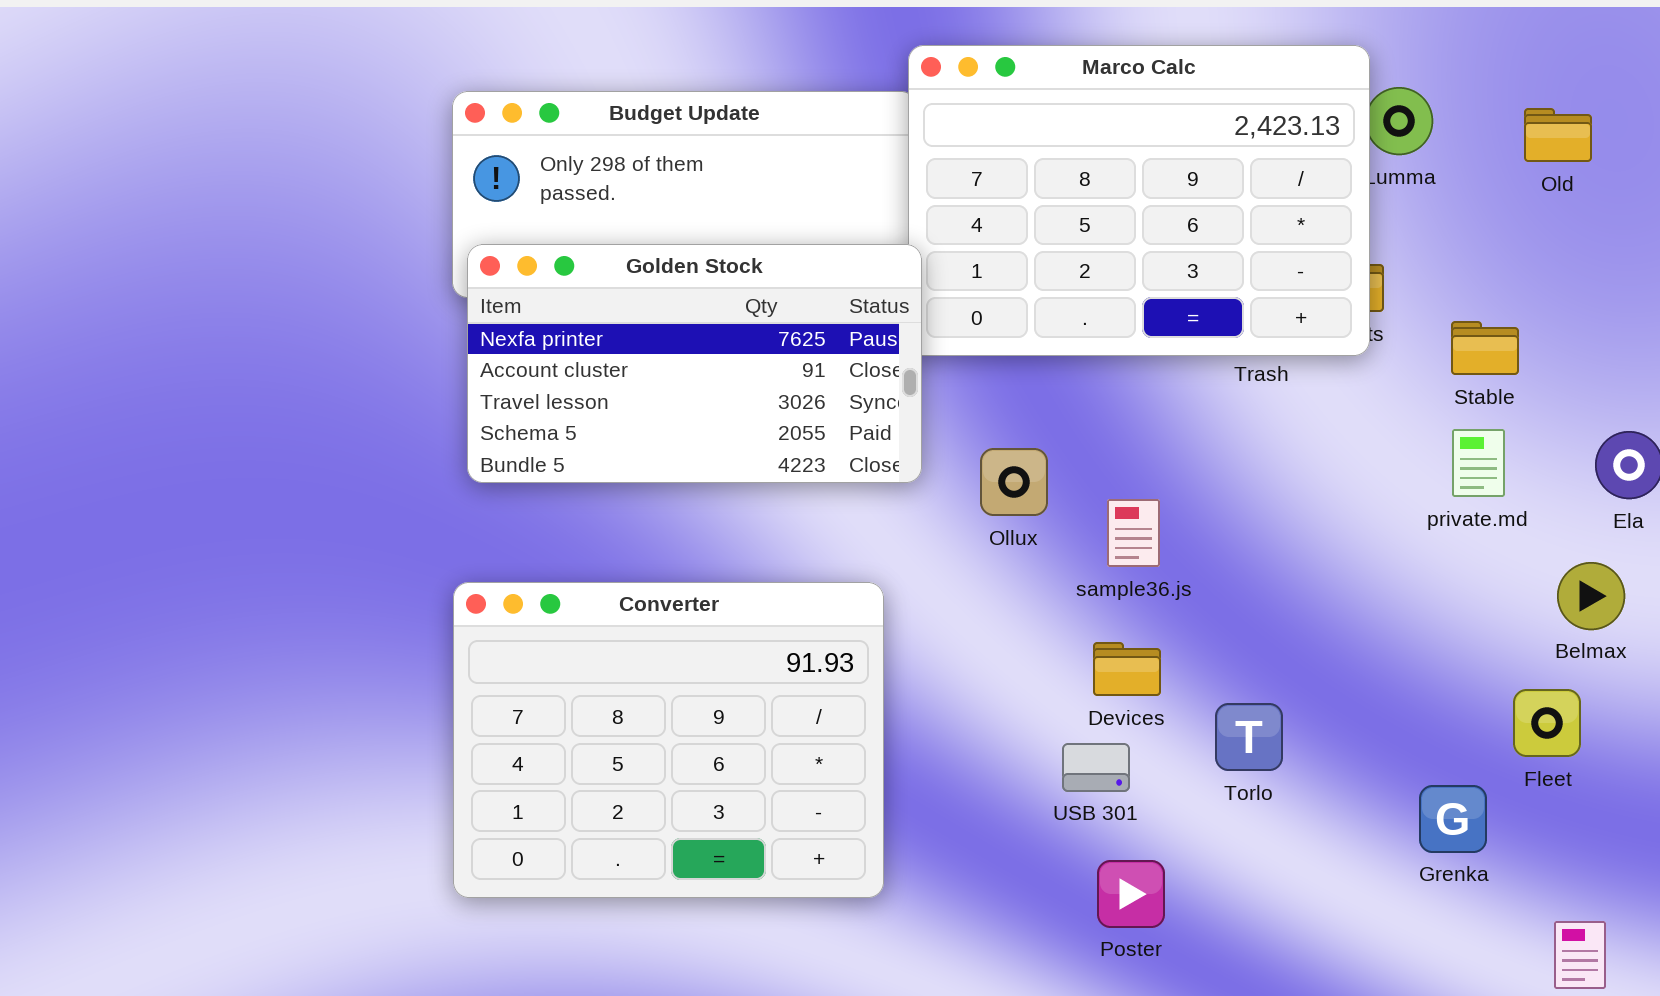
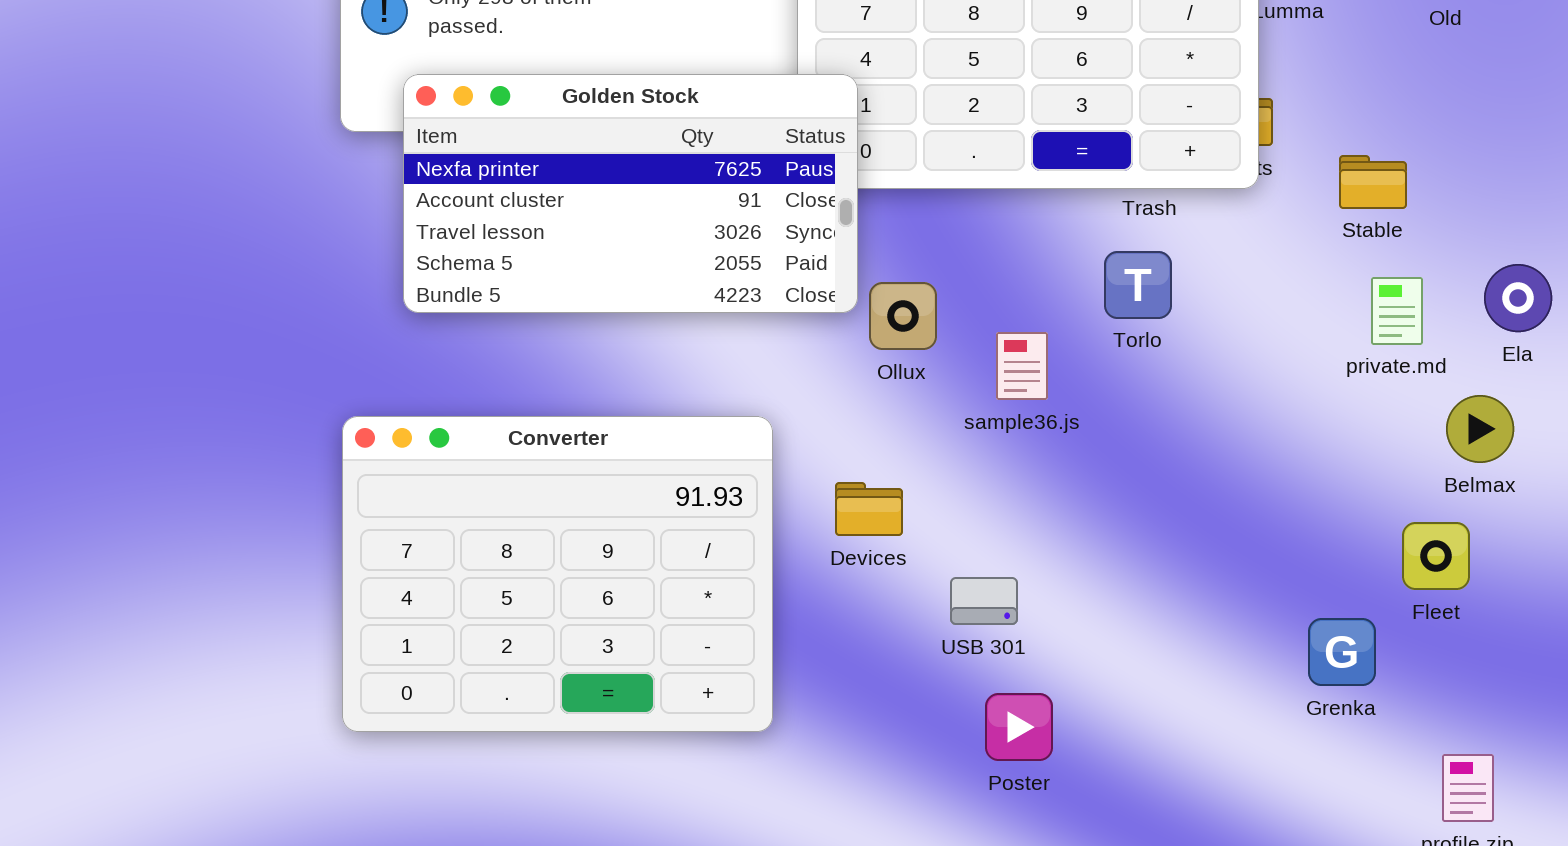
Golden Stock: [467,244,922,483] -> [403,74,858,313], moved
private.md: [1452,429,1505,497] -> [1371,277,1423,345], moved
Devices: [1093,642,1161,696] -> [835,482,903,536], moved
Torlo: [1215,703,1283,771] -> [1104,251,1172,319], moved

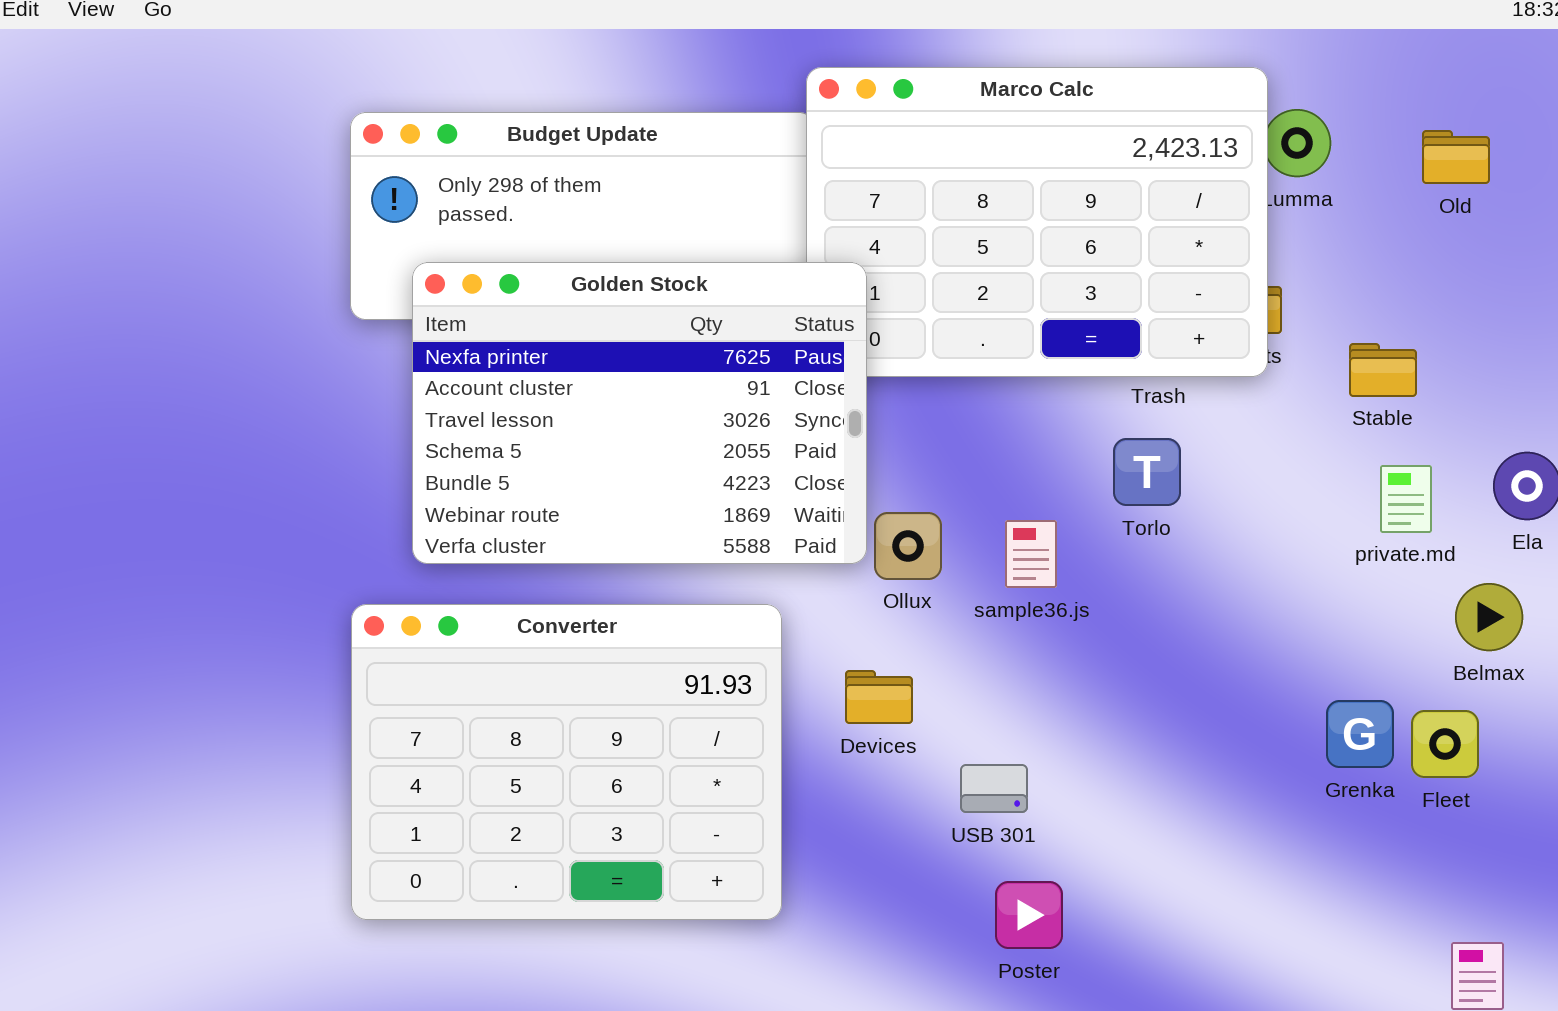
Golden Stock: [403,74,858,313] -> [412,262,867,564], resized
Ollux: [869,282,937,350] -> [874,512,942,580], moved
Grenka: [1308,618,1376,686] -> [1326,700,1394,768], moved

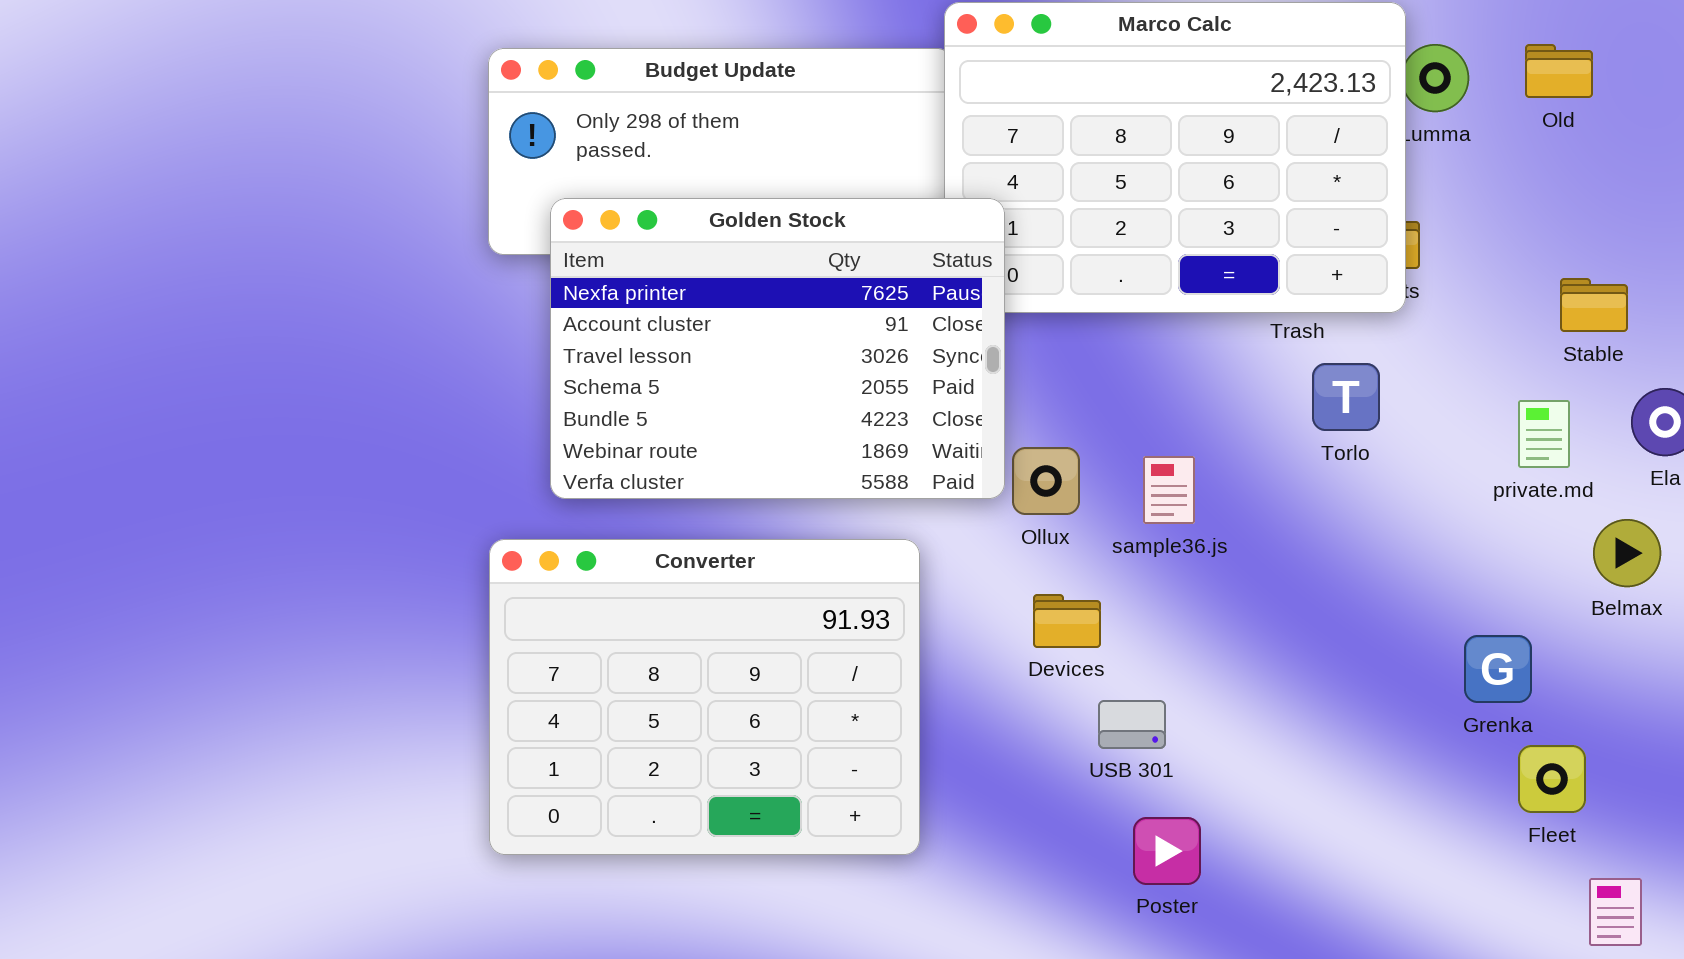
Old: [1422,130,1490,184] -> [1525,44,1593,98], moved
Stable: [1349,343,1417,397] -> [1560,278,1628,332], moved
Torlo: [1113,438,1181,506] -> [1312,363,1380,431], moved
Devices: [845,670,913,724] -> [1033,594,1101,648], moved
Fleet: [1411,710,1479,778] -> [1518,745,1586,813], moved

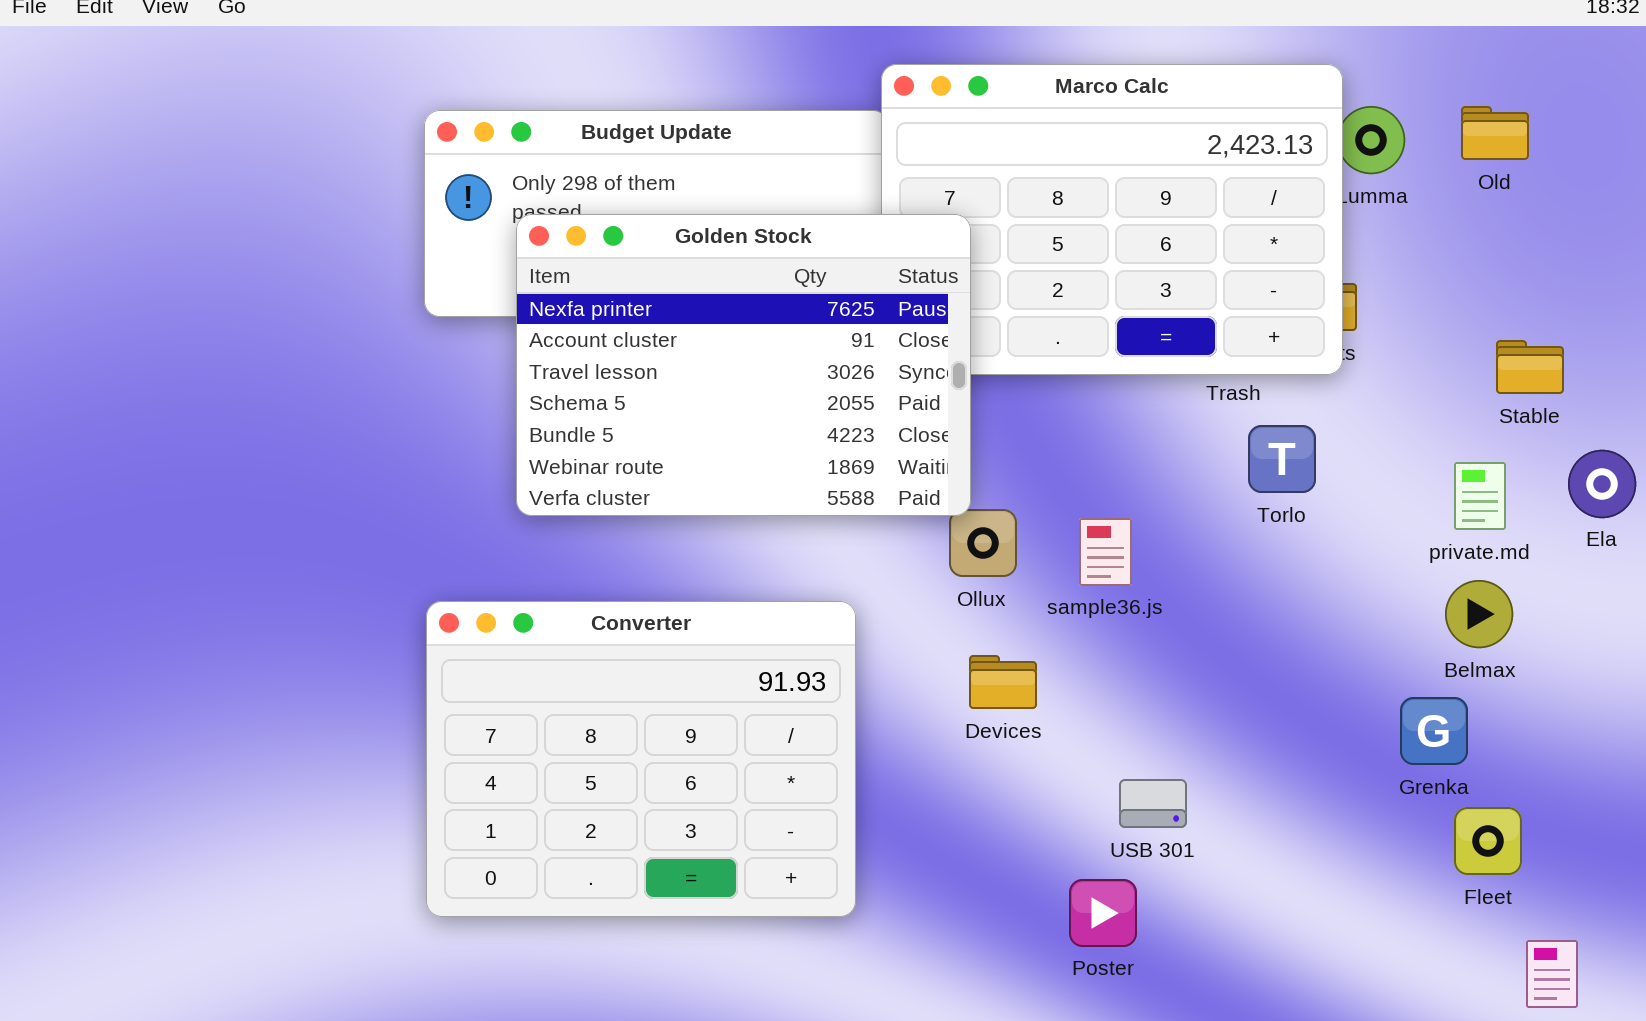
Golden Stock: [550,198,1005,499] -> [516,214,971,516], moved
Belmax: [1593,519,1661,587] -> [1445,580,1513,648], moved
USB 301: [1098,700,1166,749] -> [1119,779,1187,828], moved

